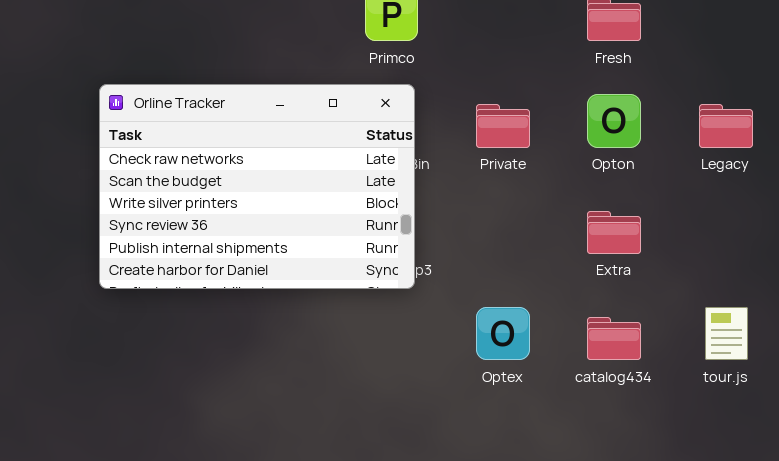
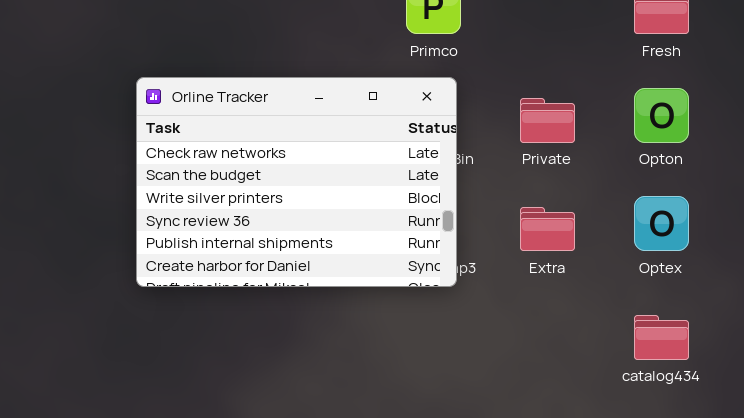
Extra: [587,211,641,254] -> [520,207,575,251], moved
Optex: [476,307,530,360] -> [634,196,689,251], moved

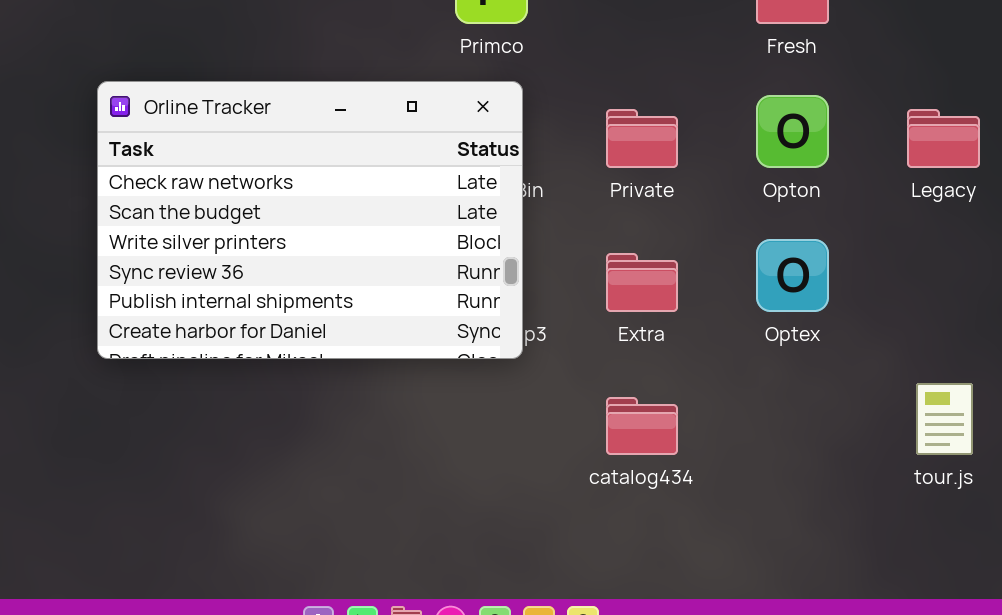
catalog434: [634,315,689,360] -> [606,397,678,455], moved

